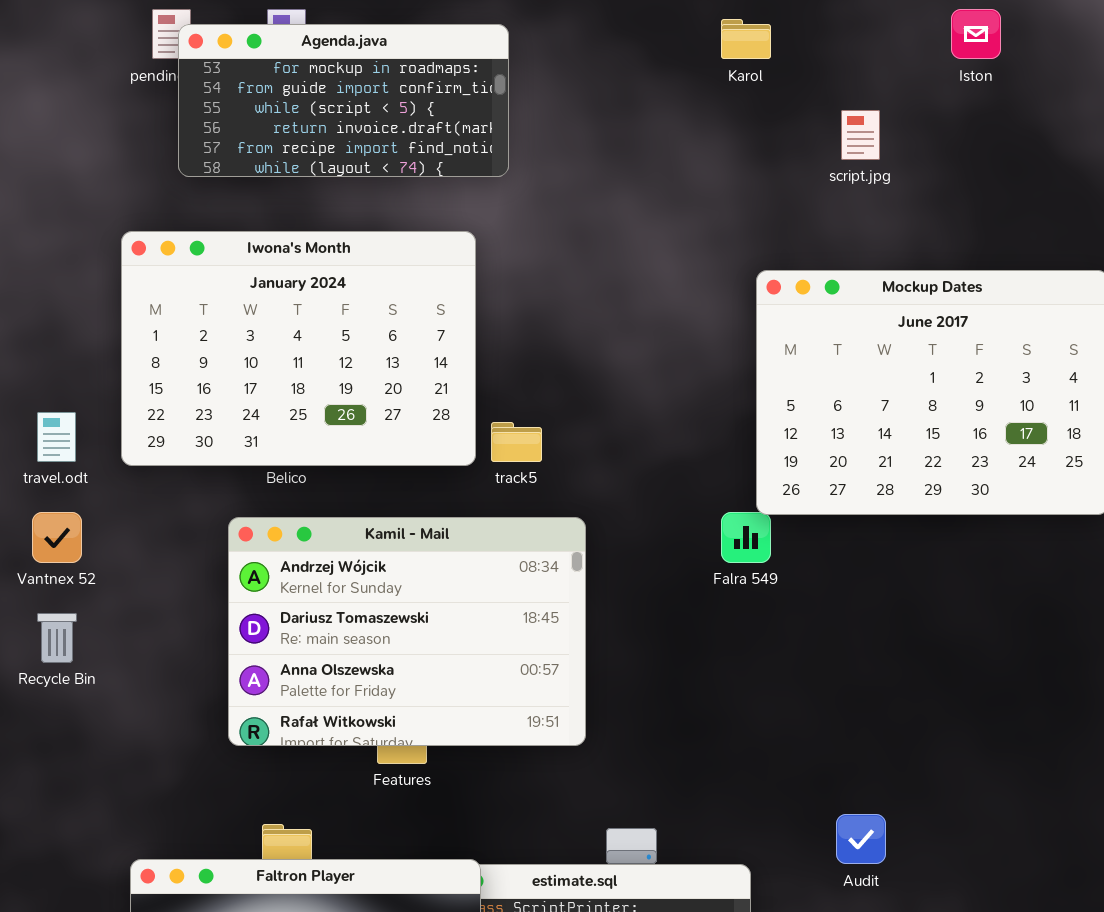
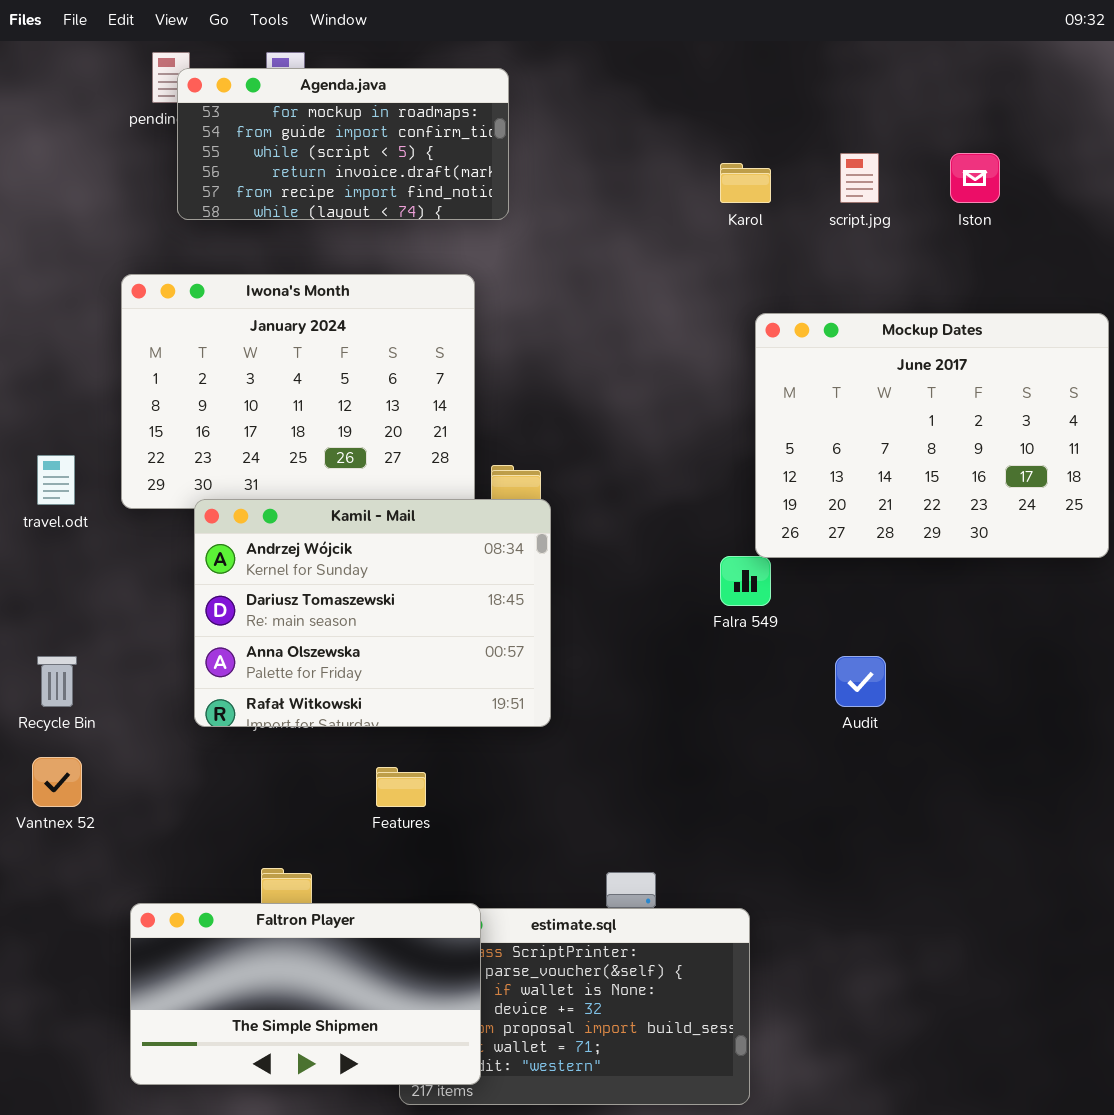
Iston: [951,9,1001,59] -> [950,153,1000,203], moved
Karol: [721,19,771,59] -> [720,163,771,203], moved
Vantnex 52: [32,512,82,563] -> [32,757,82,807], moved
Kamil - Mail: [228,517,586,746] -> [194,499,551,727], moved
Audit: [836,814,886,864] -> [835,656,886,707], moved

